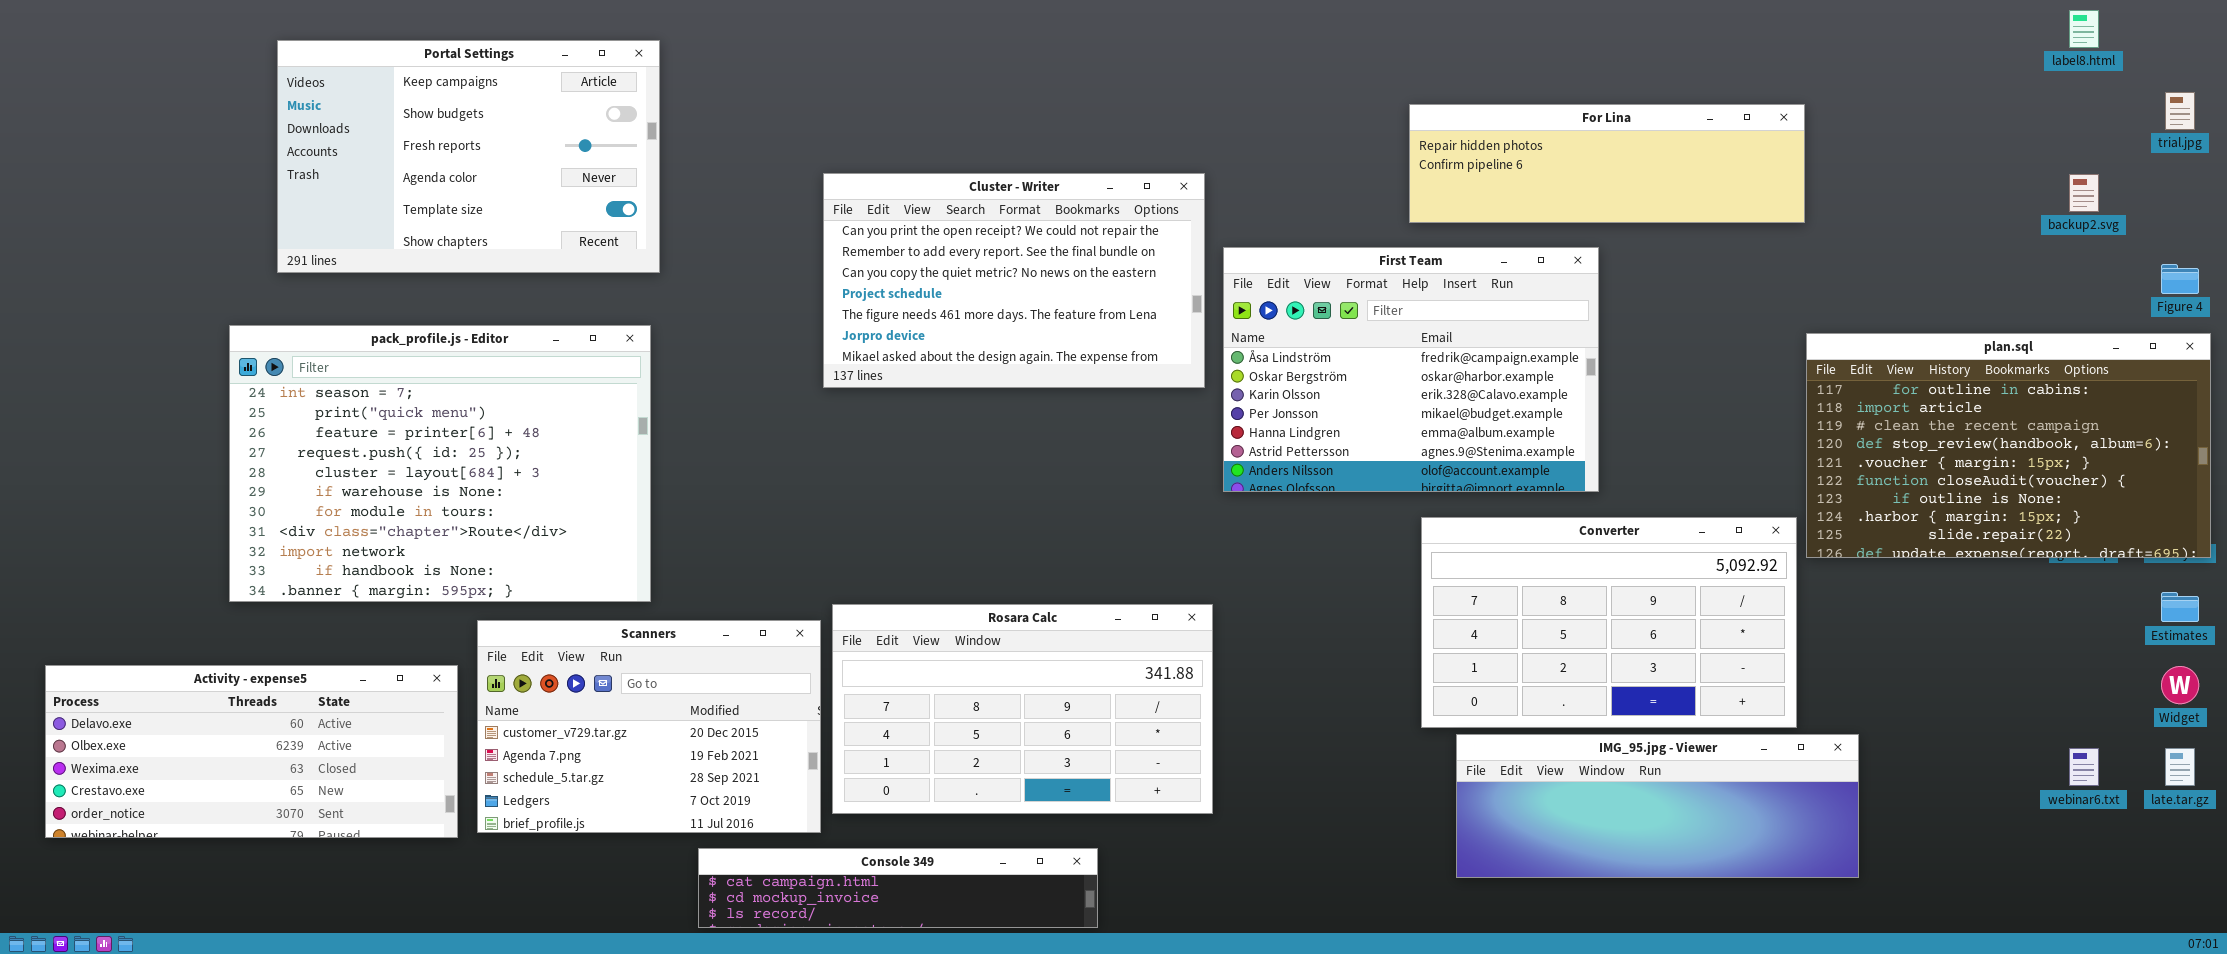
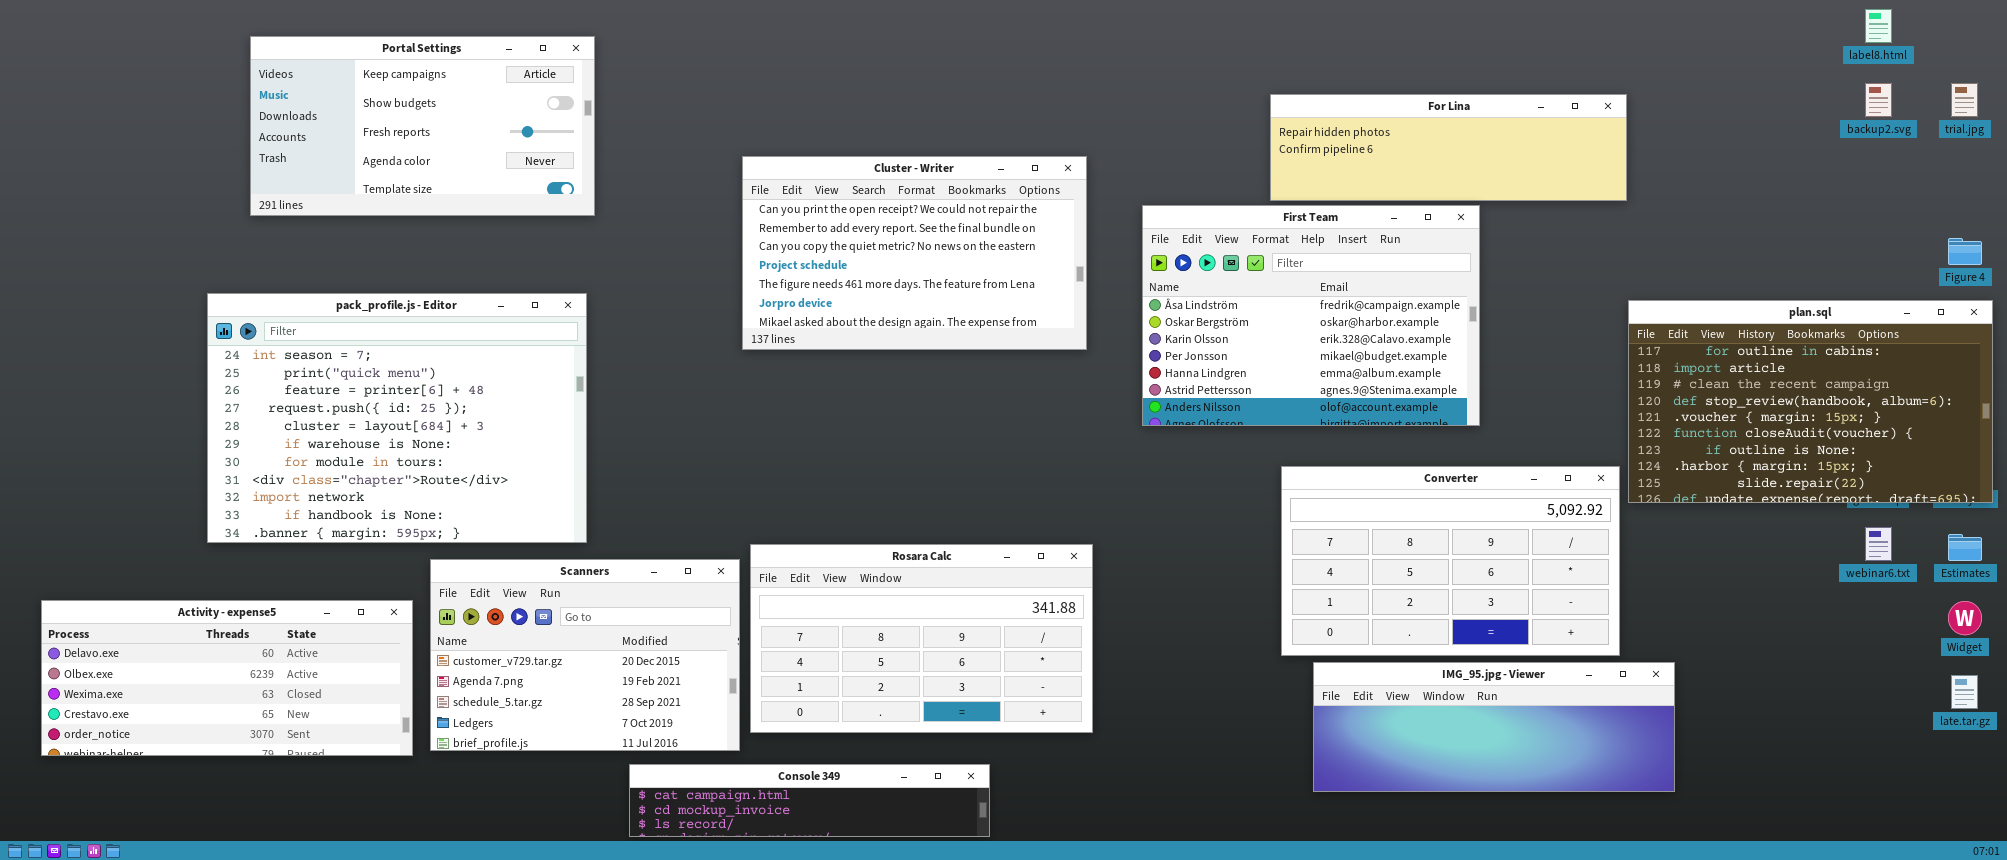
Portal Settings: [277,40,660,273] -> [250,36,595,216], resized
backup2.svg: [2069,174,2099,212] -> [1865,83,1892,117], moved
First Team: [1223,247,1599,492] -> [1142,205,1480,426], moved
webinar6.txt: [2069,748,2099,786] -> [1865,527,1892,561], moved

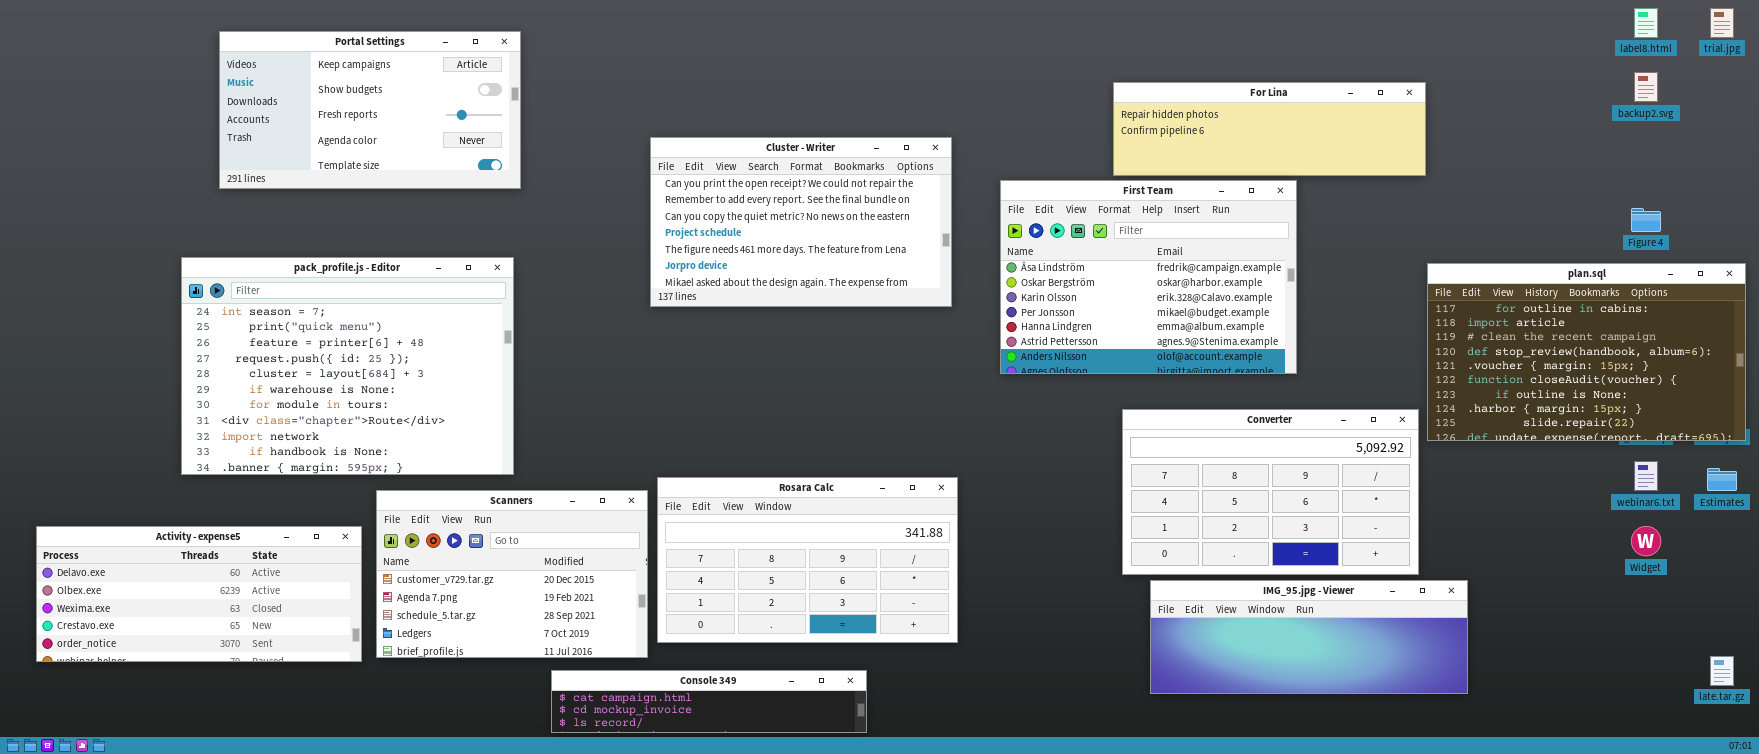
trial.jpg: [1951,83,1978,117] -> [1710,8,1734,38], moved
Figure 4: [1948,238,1982,265] -> [1631,208,1661,232], moved
Widget: [1948,601,1982,635] -> [1631,526,1661,556], moved
late.tar.gz: [1951,675,1978,709] -> [1710,656,1734,686], moved

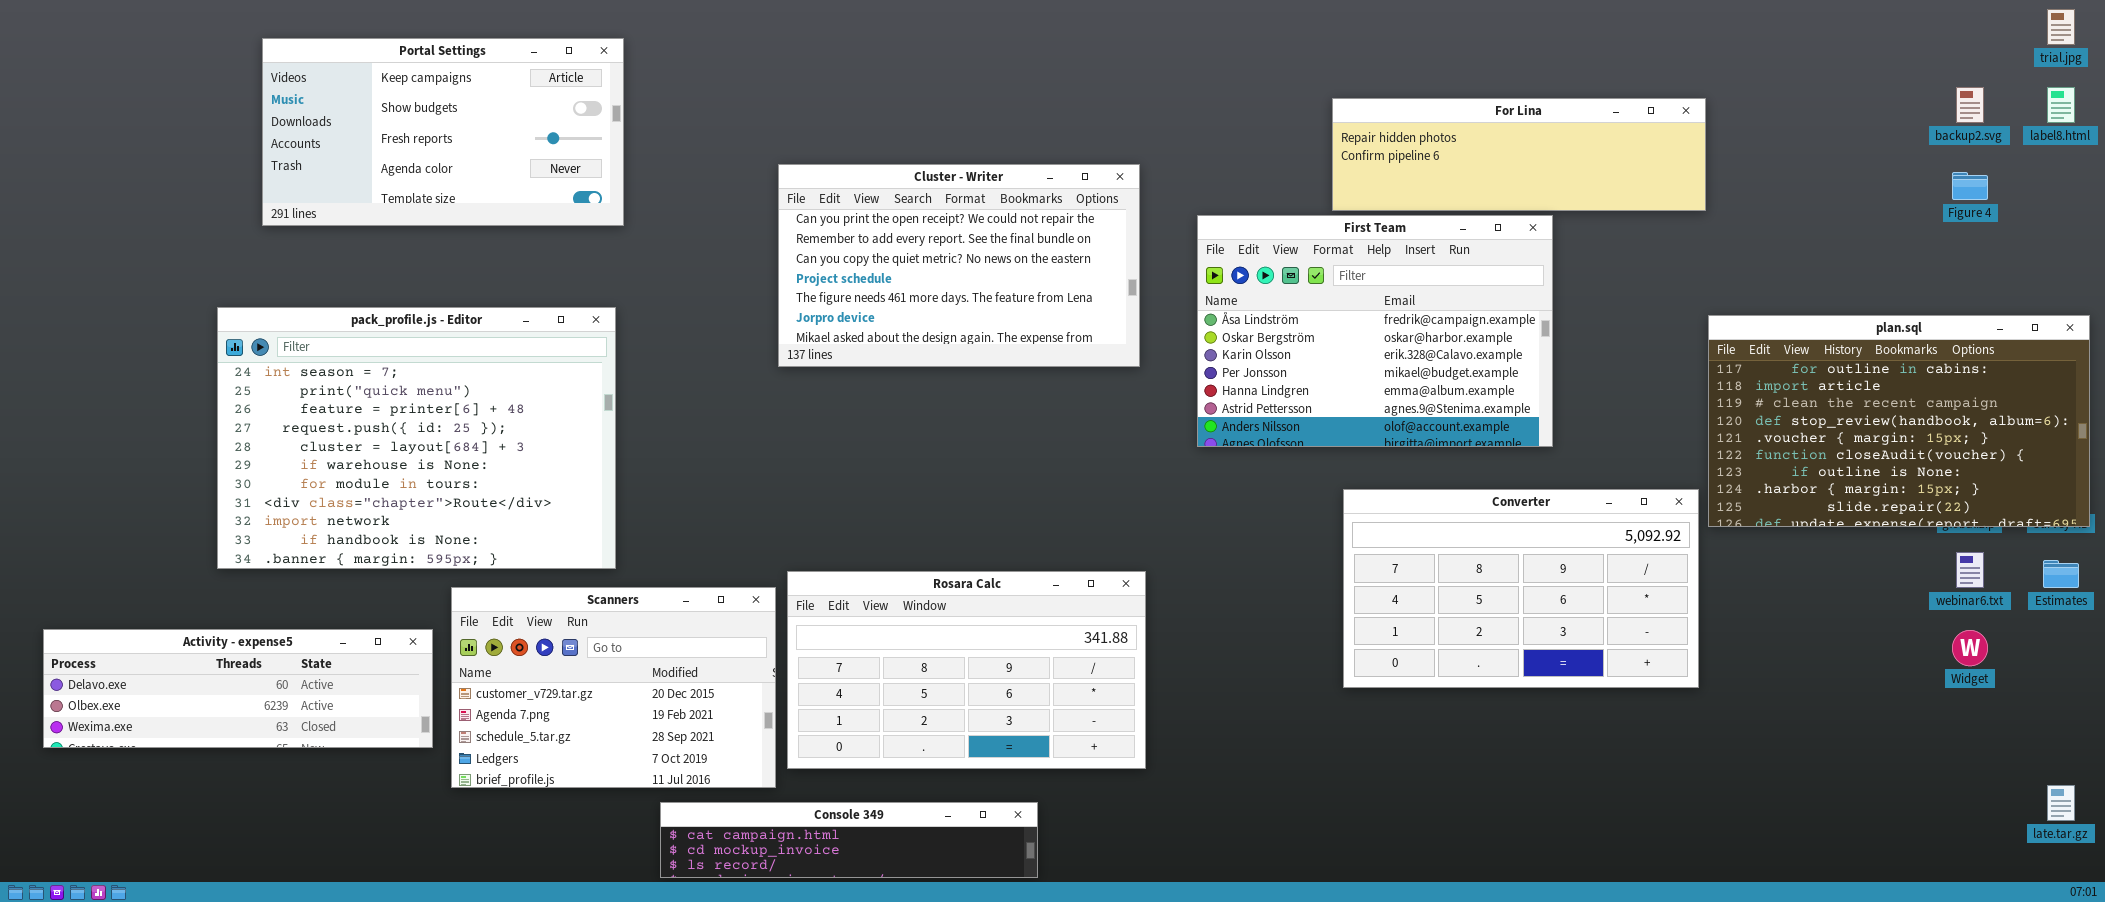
label8.html: [1634,8,1658,38] -> [2047,87,2075,123], moved
Figure 4: [1631,208,1661,232] -> [1952,172,1988,200], moved
Activity - expense5: [36,526,362,662] -> [43,629,433,748], resized
IMG_95.jpg - Viewer: [1150,580,1468,694] -> none, closed

